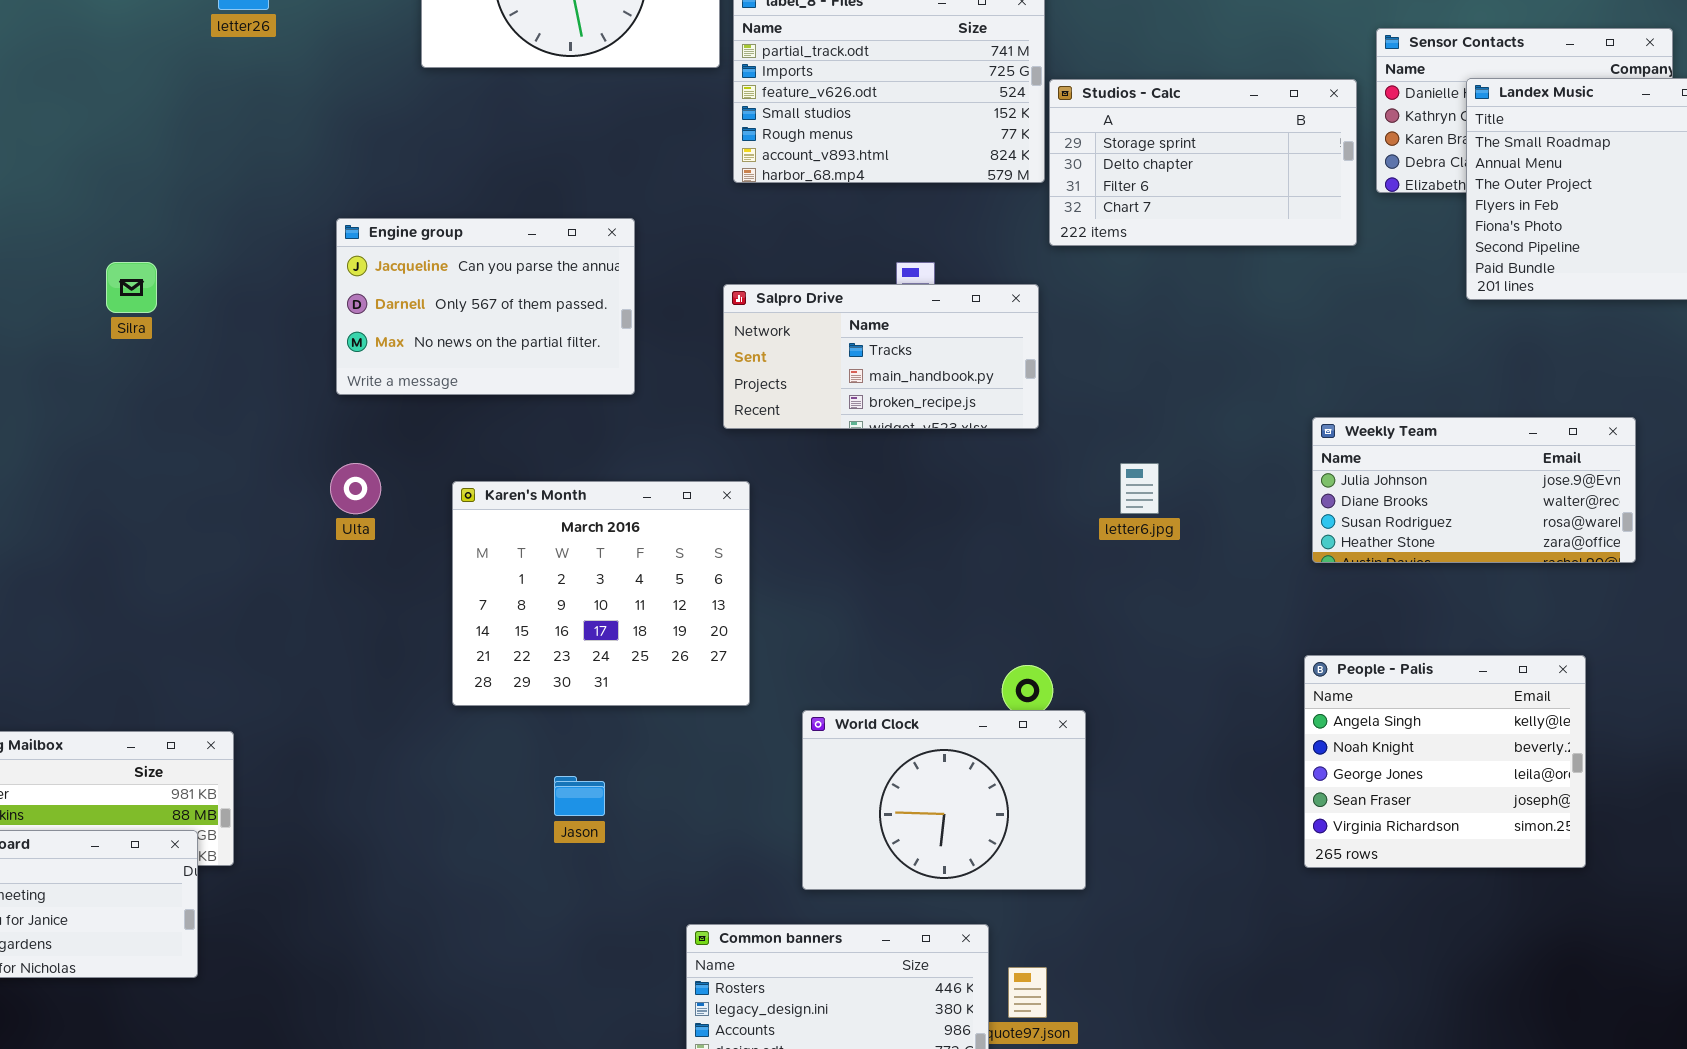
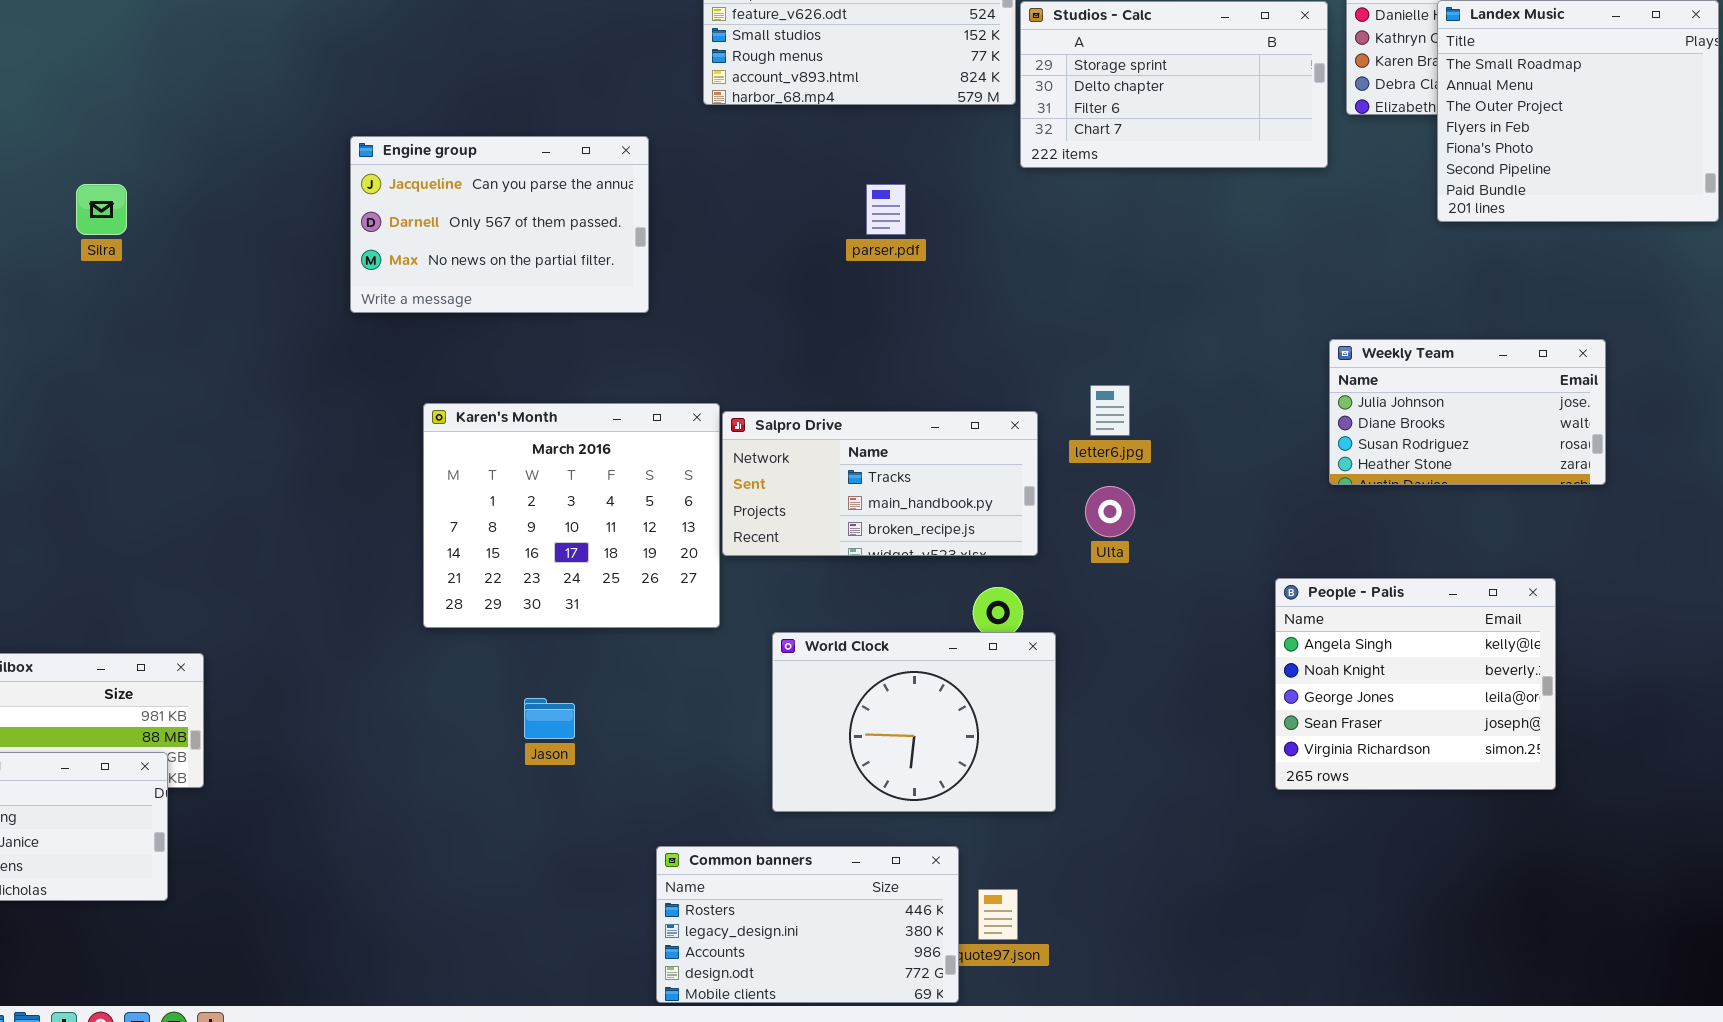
Engine group: [336,218,635,395] -> [350,136,649,313], moved
Salpro Drive: [723,284,1039,429] -> [722,411,1038,556], moved
Weekly Team: [1312,417,1636,563] -> [1329,339,1606,485], resized
Ulta: [330,463,381,514] -> [1085,486,1135,537], moved

